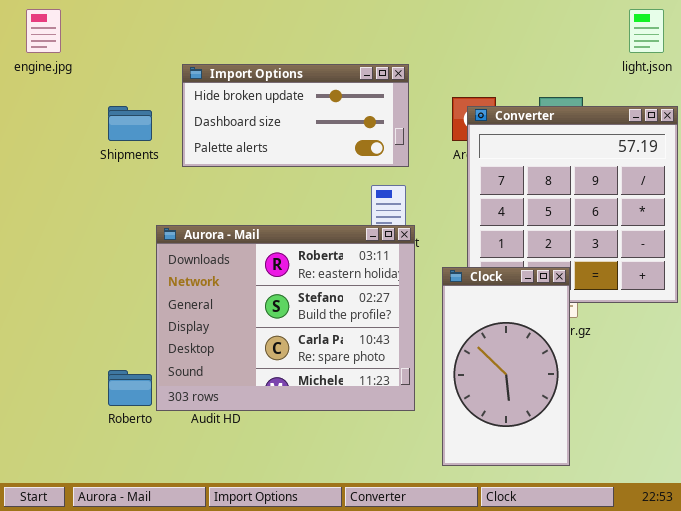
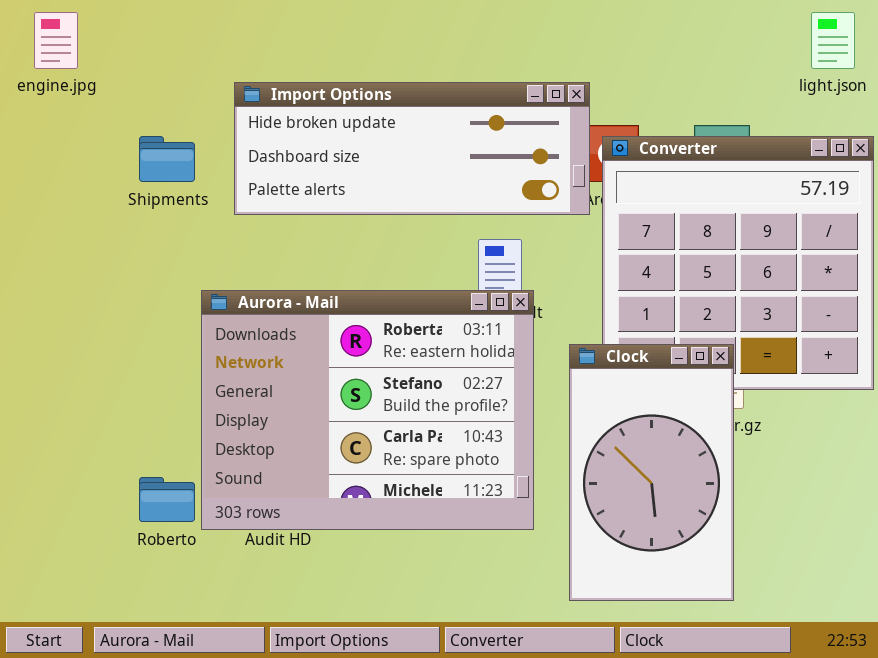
Import Options: [182,64,409,167] -> [234,82,590,215], resized

